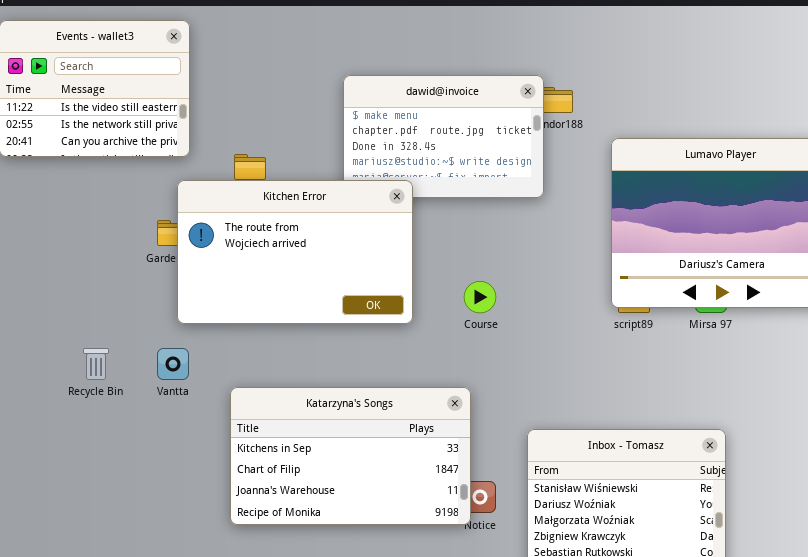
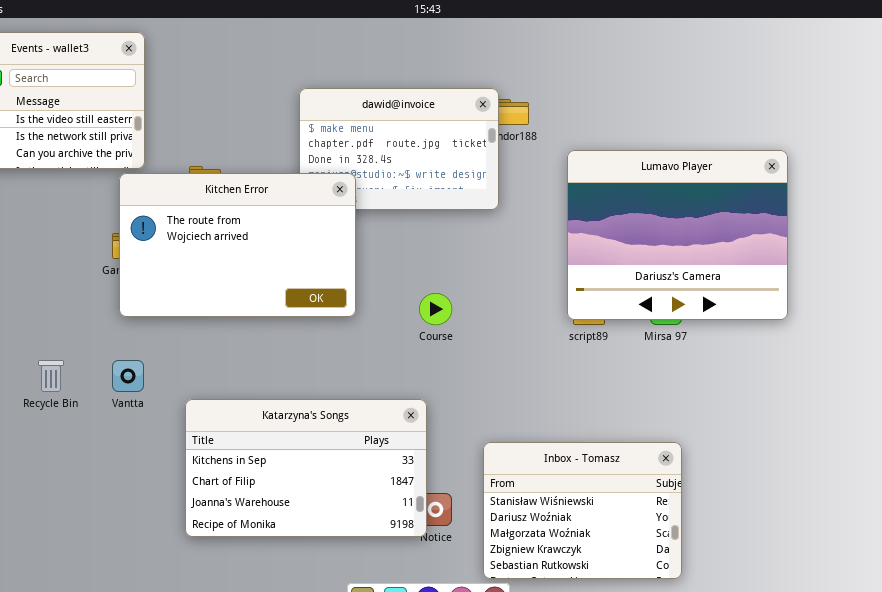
Kitchen Error: [177,180,413,324] -> [119,173,356,317], moved

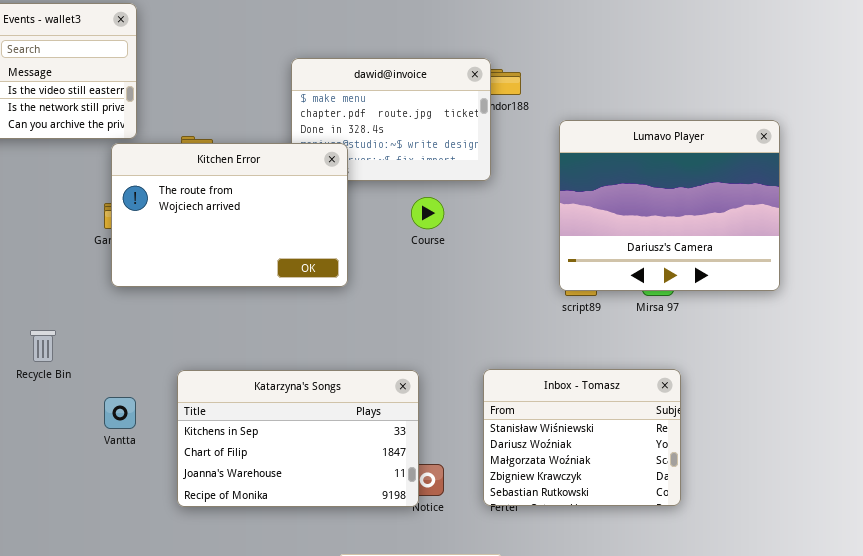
Course: [419,293,452,325] -> [411,197,444,229], moved
Vantta: [112,360,144,392] -> [104,397,136,429], moved
Inbox - Tomasz: [483,442,682,579] -> [483,369,681,506], moved

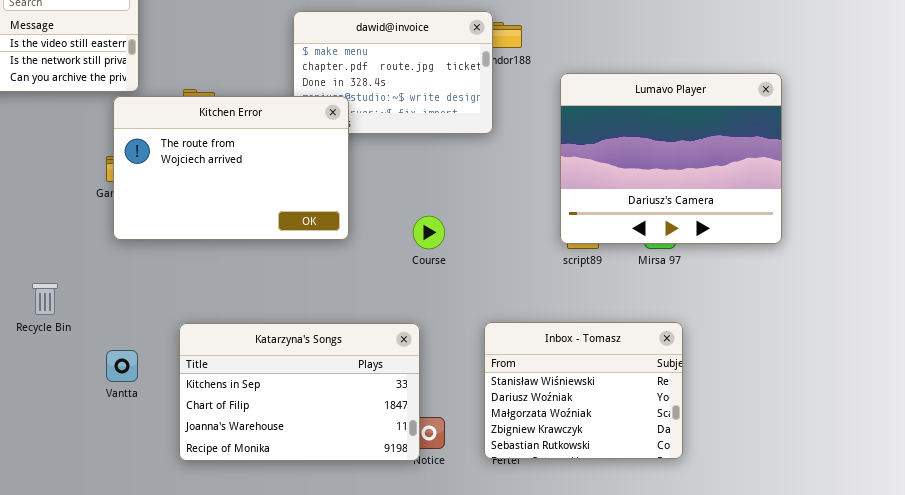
Course: [411,197,444,229] -> [413,216,445,249], moved

